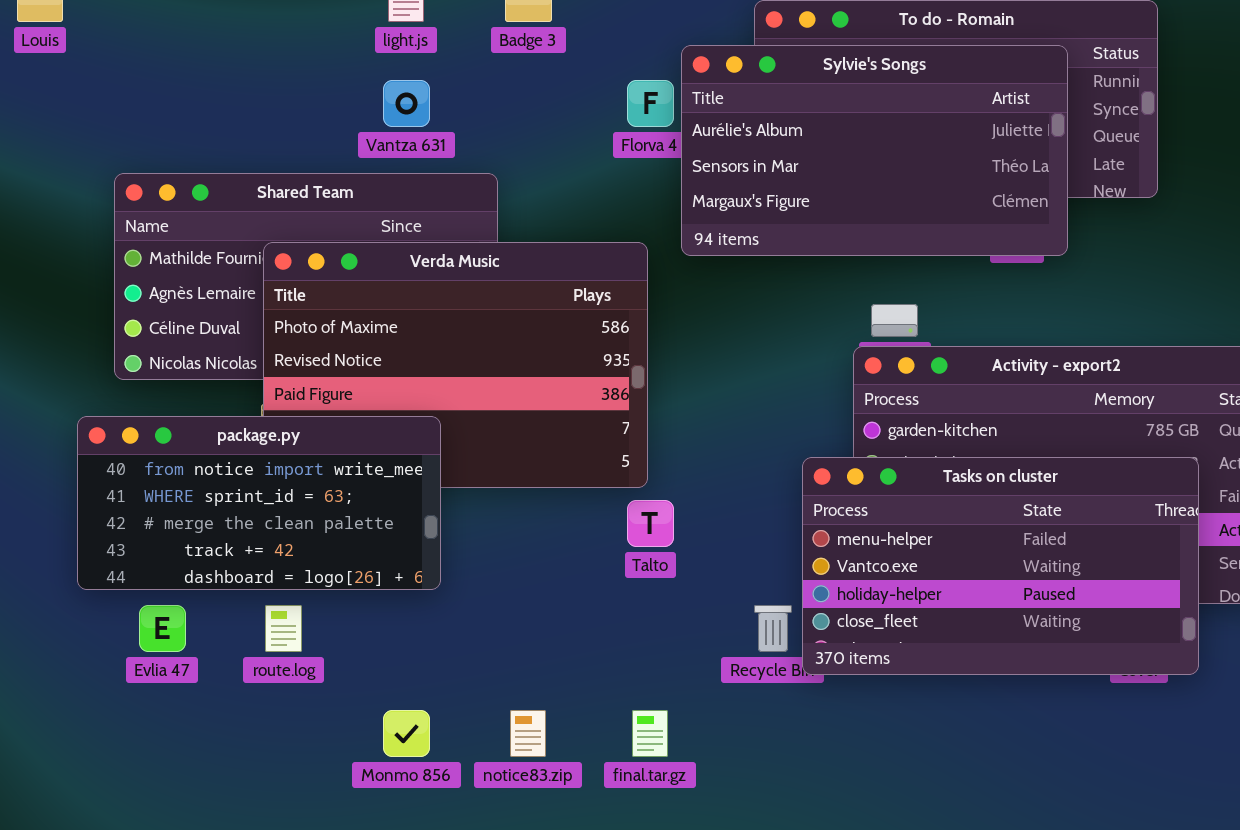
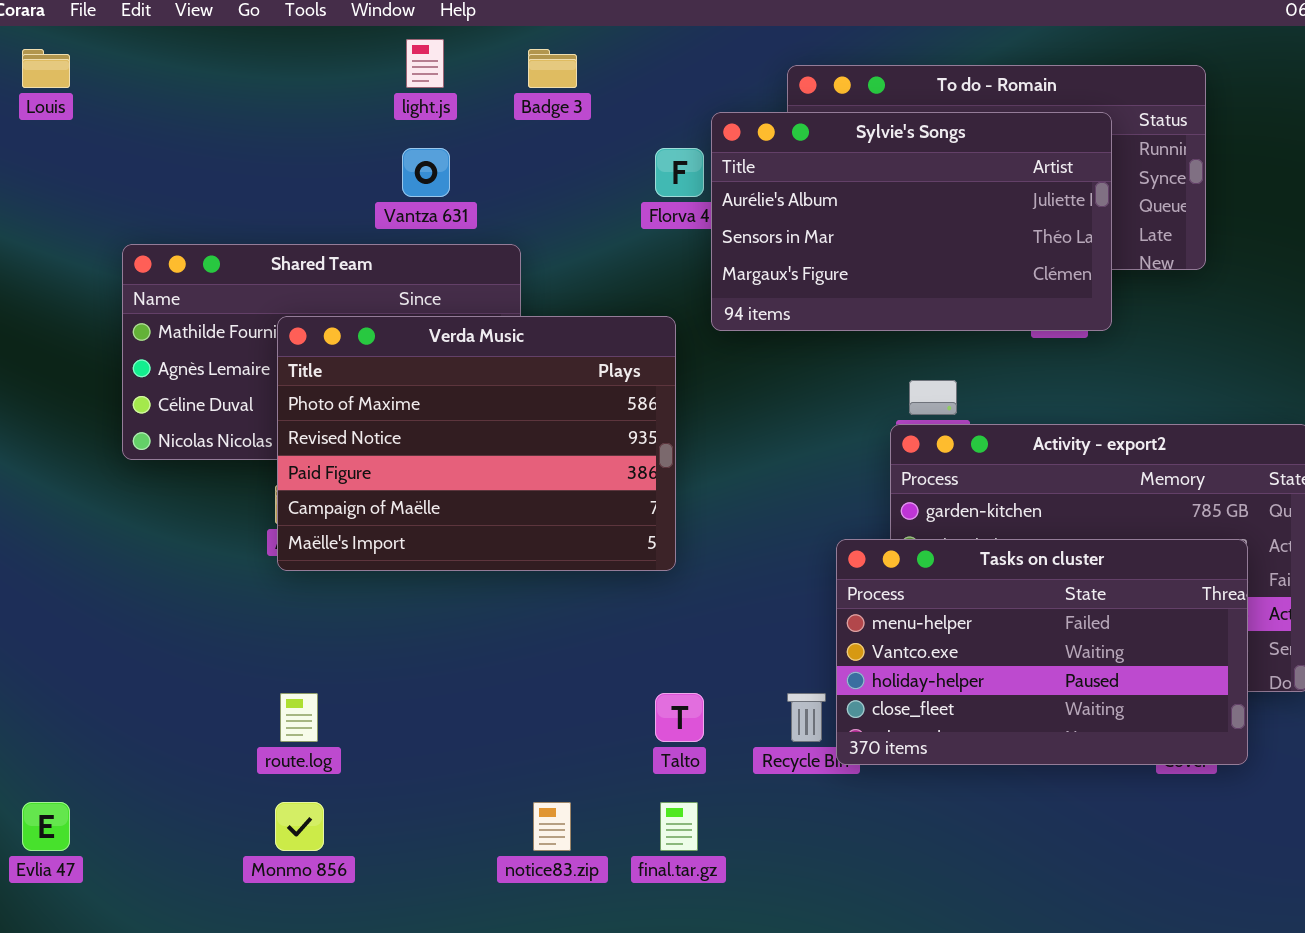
package.py: [77,416,441,590] -> none, closed
Talto: [627,500,674,547] -> [655,693,704,742], moved
Evlia 47: [139,605,186,652] -> [22,802,70,851], moved
Monmo 856: [383,710,430,757] -> [275,802,324,851], moved

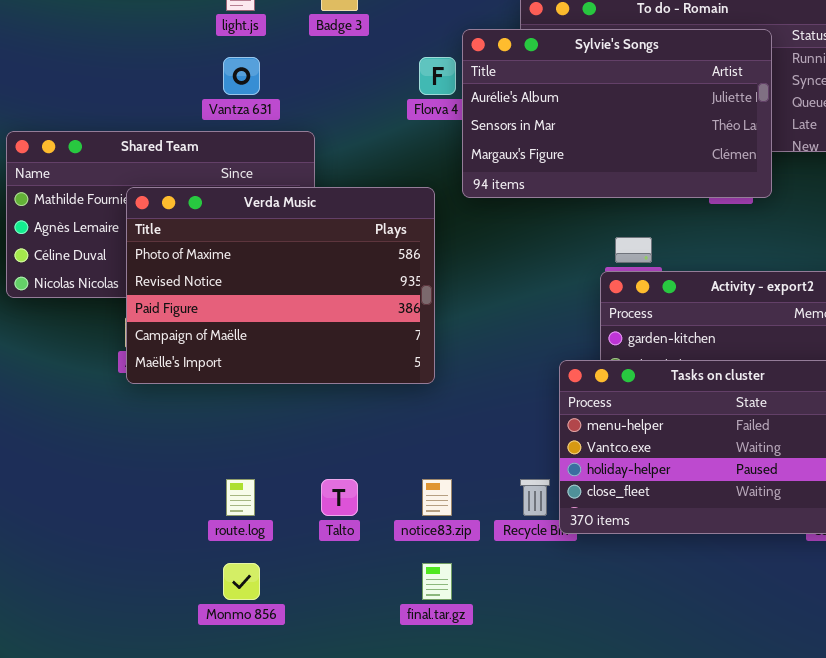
route.log: [280,693,318,742] -> [226,479,255,516], moved
Talto: [655,693,704,742] -> [321,479,358,516], moved
Monmo 856: [275,802,324,851] -> [223,563,260,600], moved
notice83.zip: [533,802,571,851] -> [422,479,452,516], moved

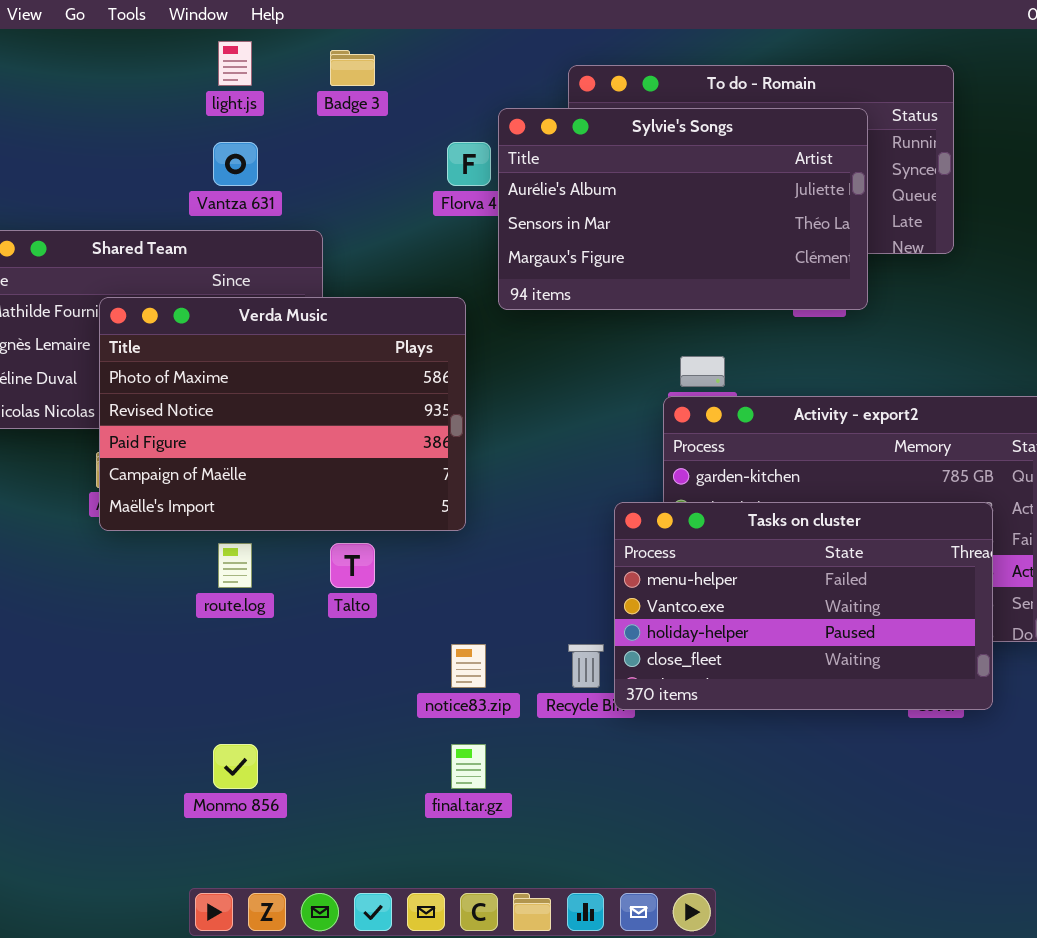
route.log: [226,479,255,516] -> [218,543,252,588], moved
Talto: [321,479,358,516] -> [330,543,375,588], moved

